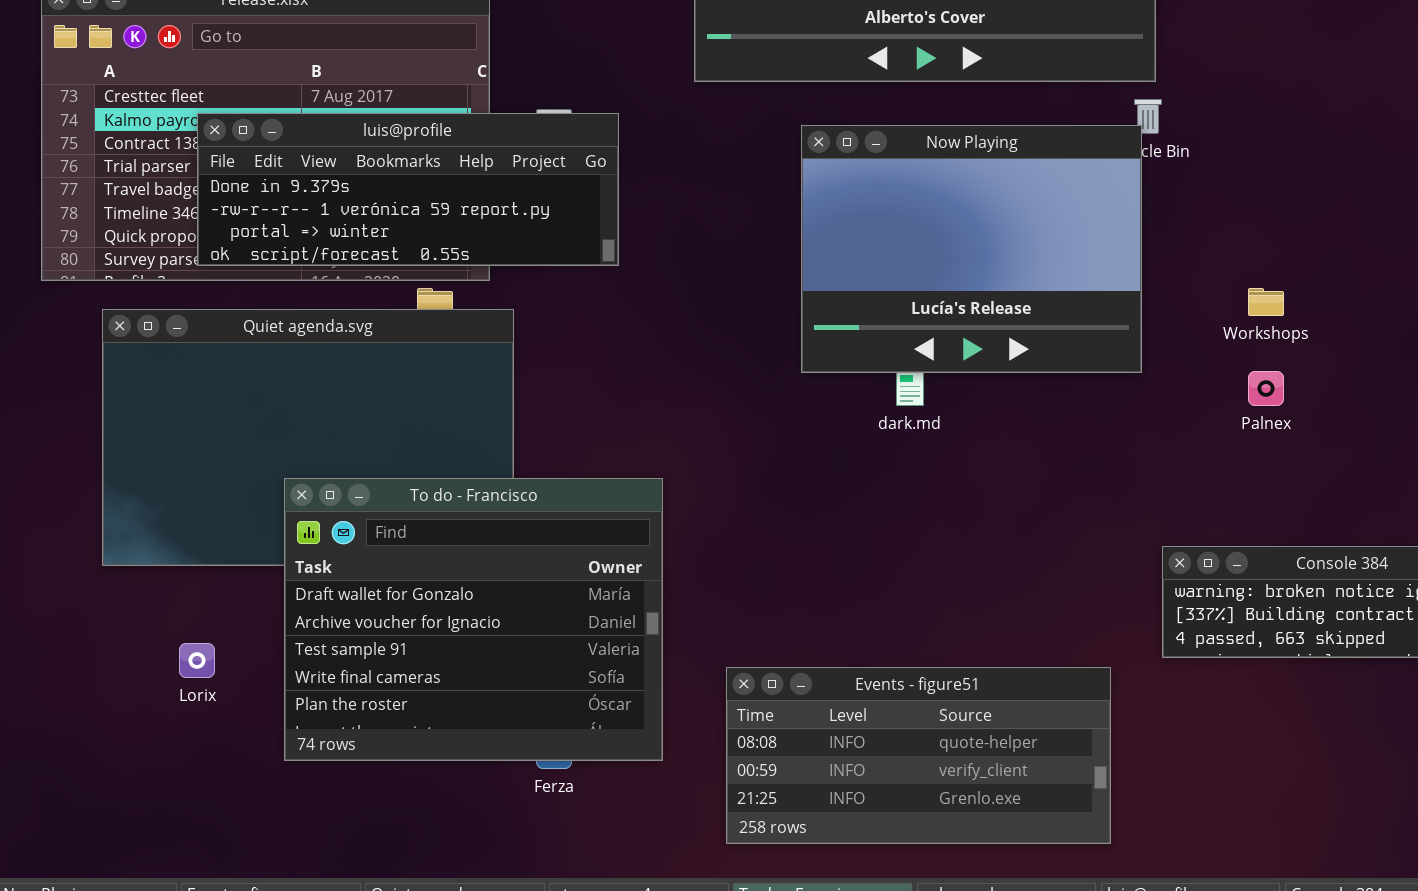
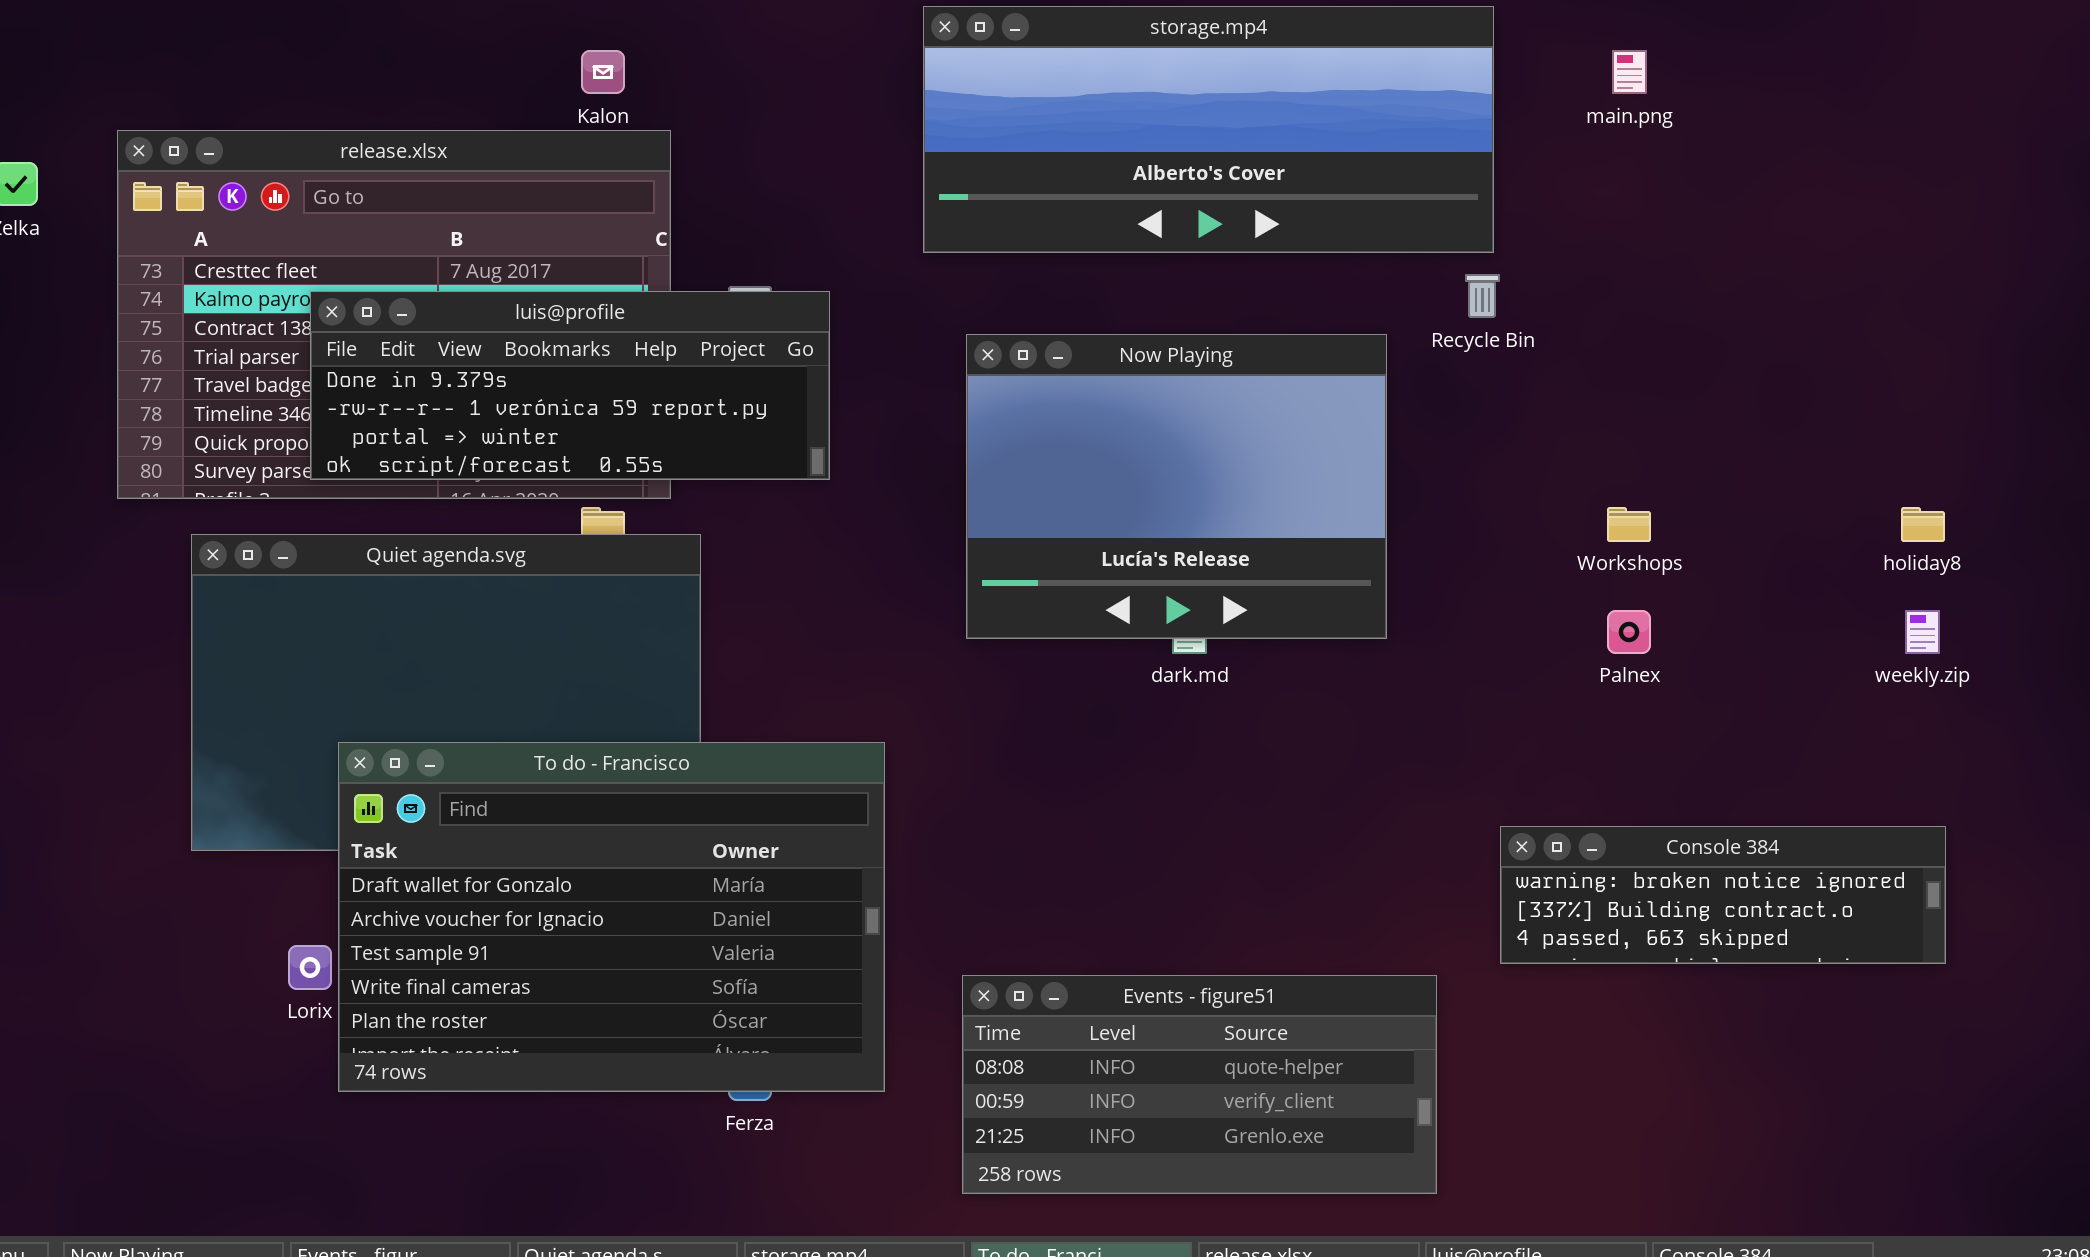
Now Playing: [801,125,1142,373] -> [966,334,1387,639], moved
To do - Francisco: [284,478,663,761] -> [338,742,885,1092], resized

